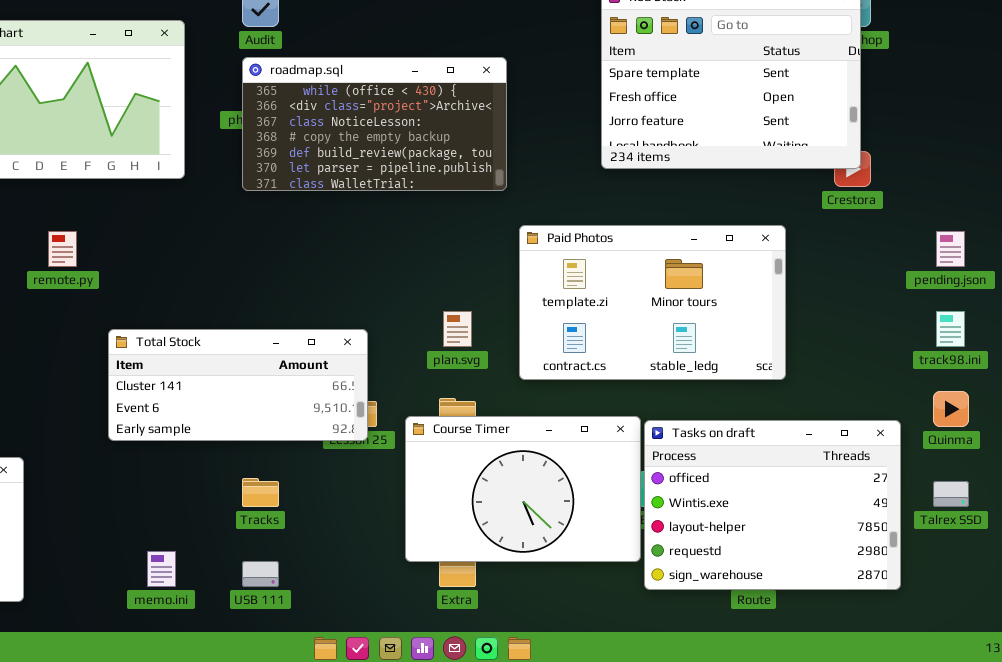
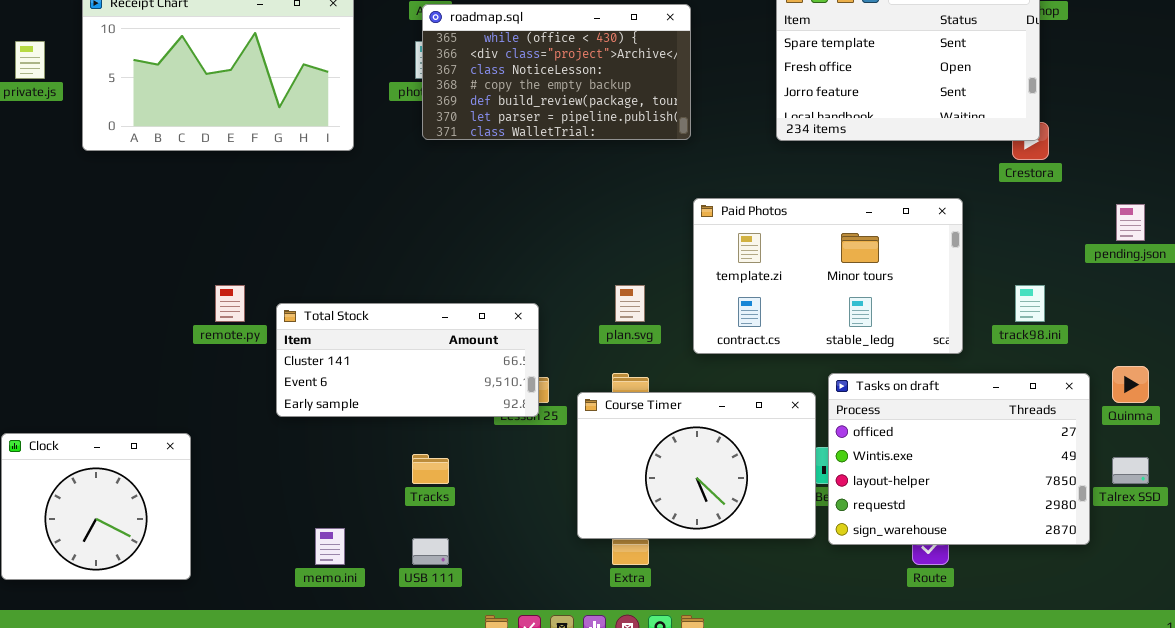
roadmap.sql: [242,57,507,191] -> [422,4,691,140], moved
remote.py: [48,231,77,267] -> [215,285,245,322], moved
track98.ini: [936,311,965,347] -> [1015,285,1045,322], moved
Tasks on draft: [644,420,901,590] -> [828,373,1090,545], moved

